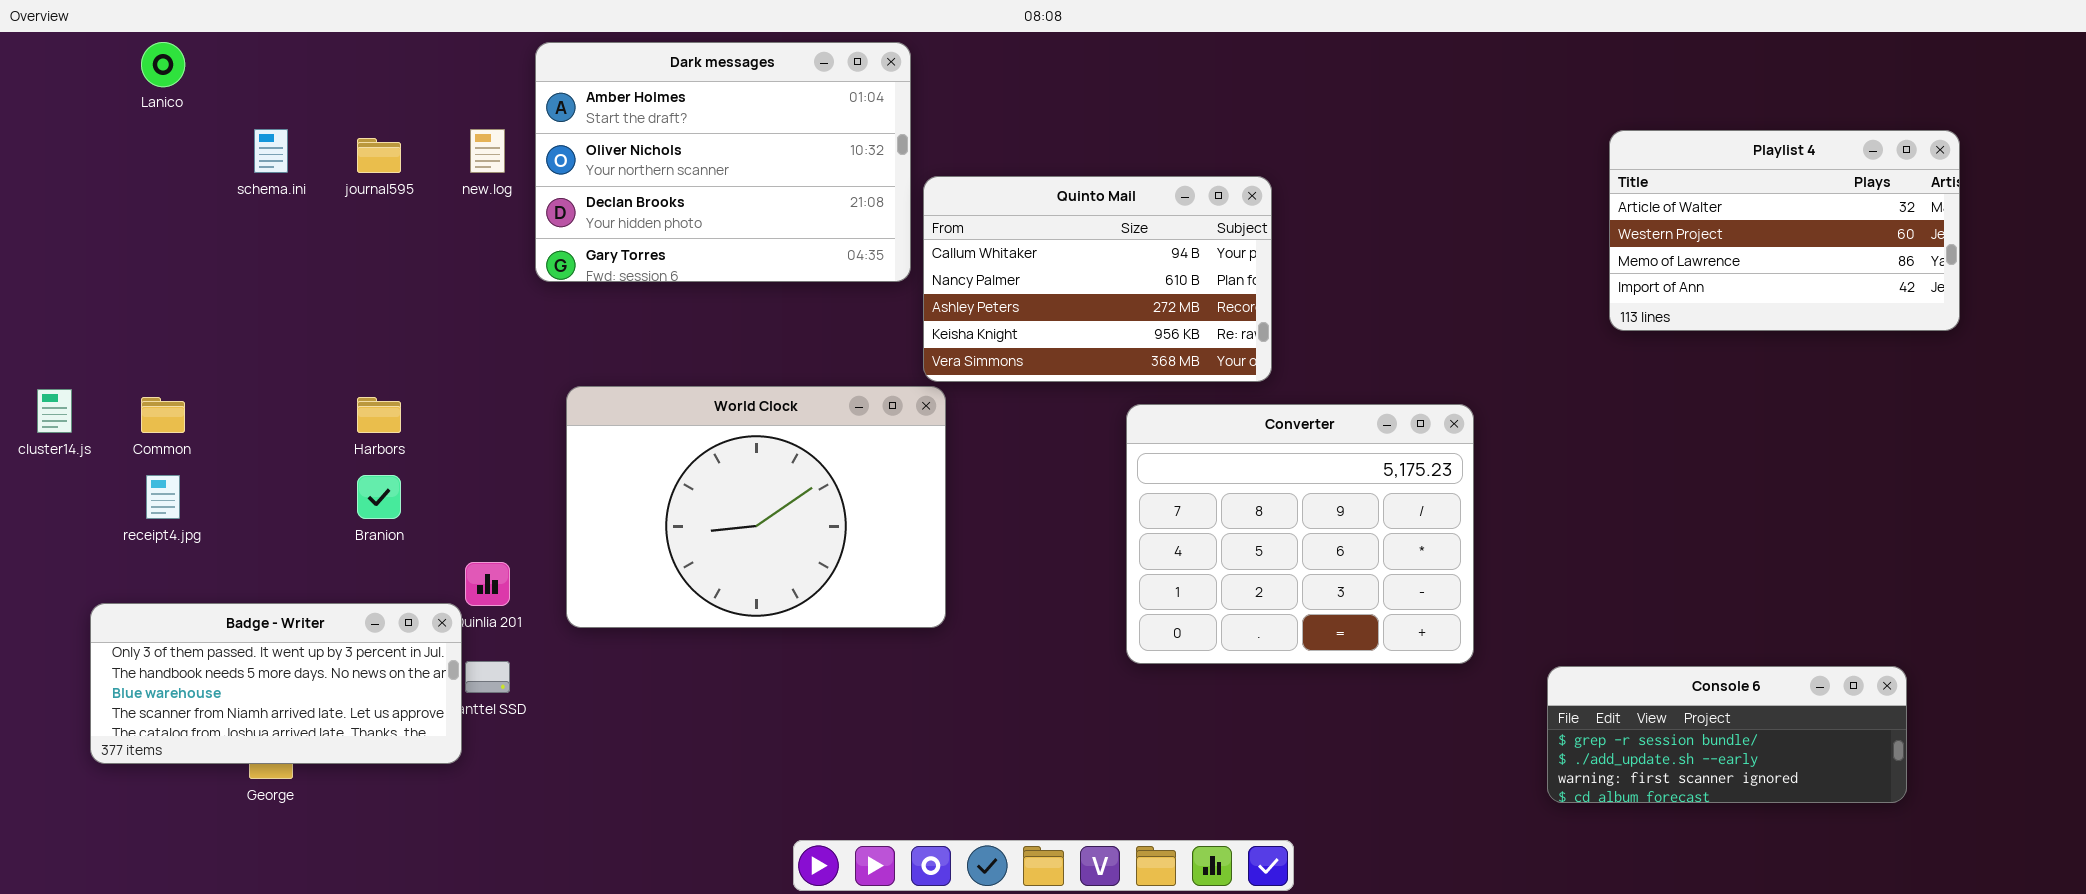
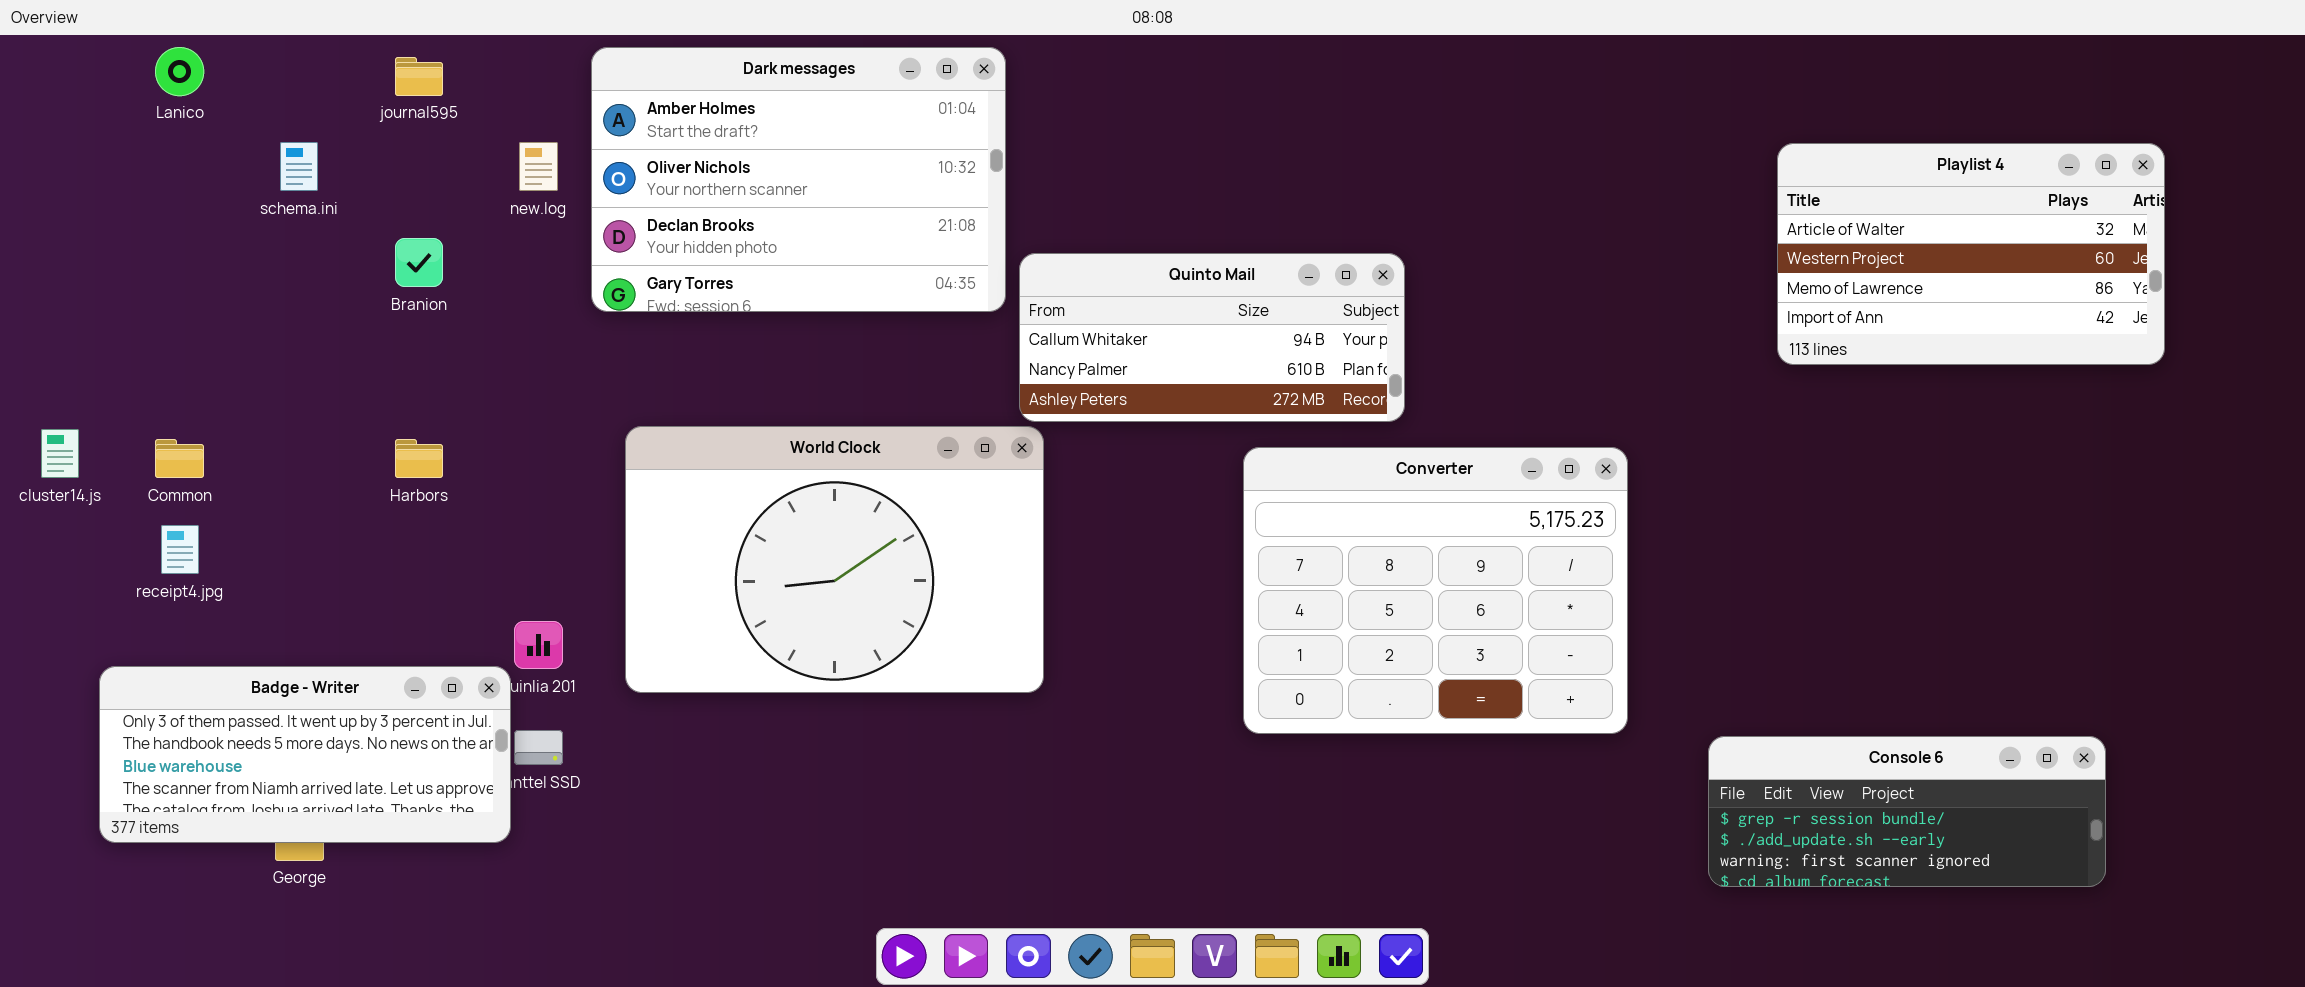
journal595: [357,138,401,173] -> [395,57,443,96], moved
Quinto Mail: [923,176,1272,382] -> [1019,253,1405,422], resized
Branion: [357,475,401,519] -> [395,238,443,287], moved

